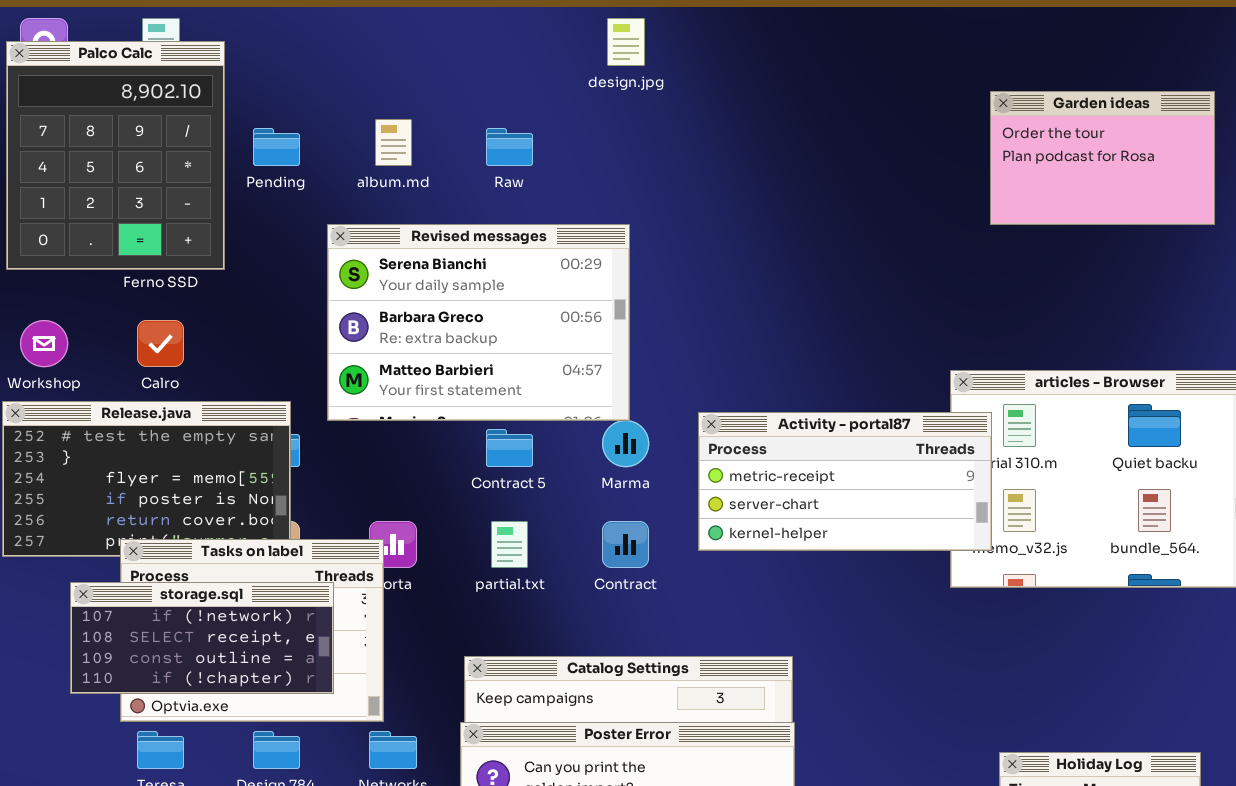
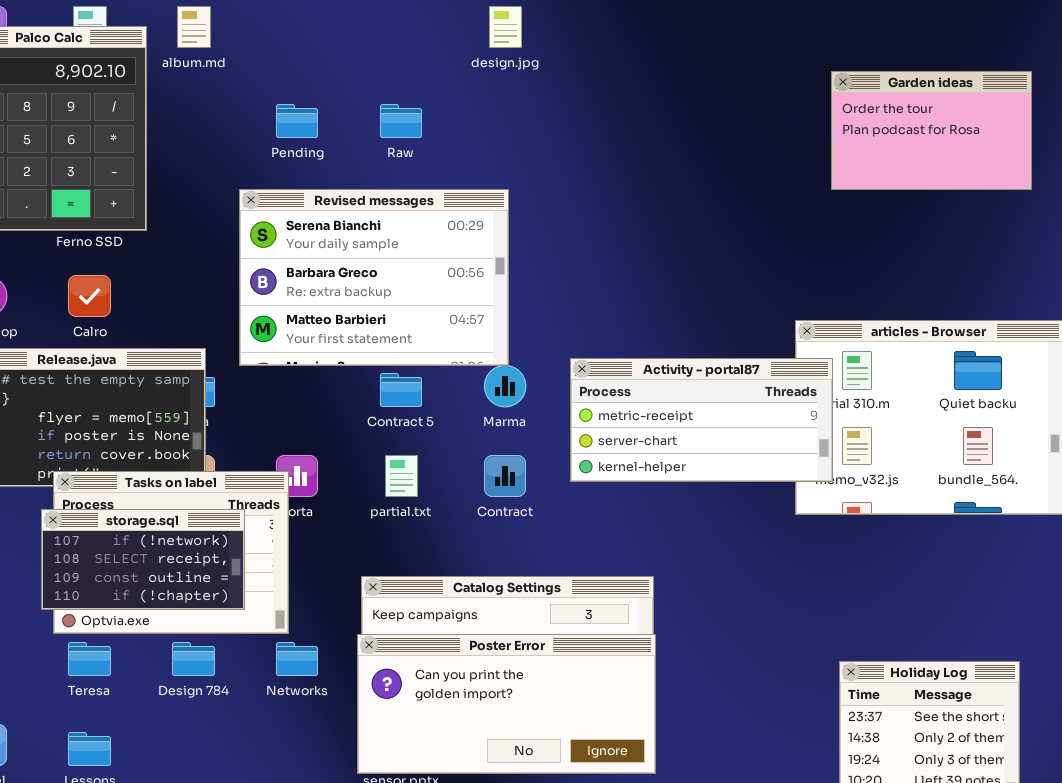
album.md: [375,119,412,166] -> [177,6,211,48], moved
Pending: [253,128,300,166] -> [276,104,318,138], moved
storage.sql: [70,582,334,694] -> [41,509,245,610], resized

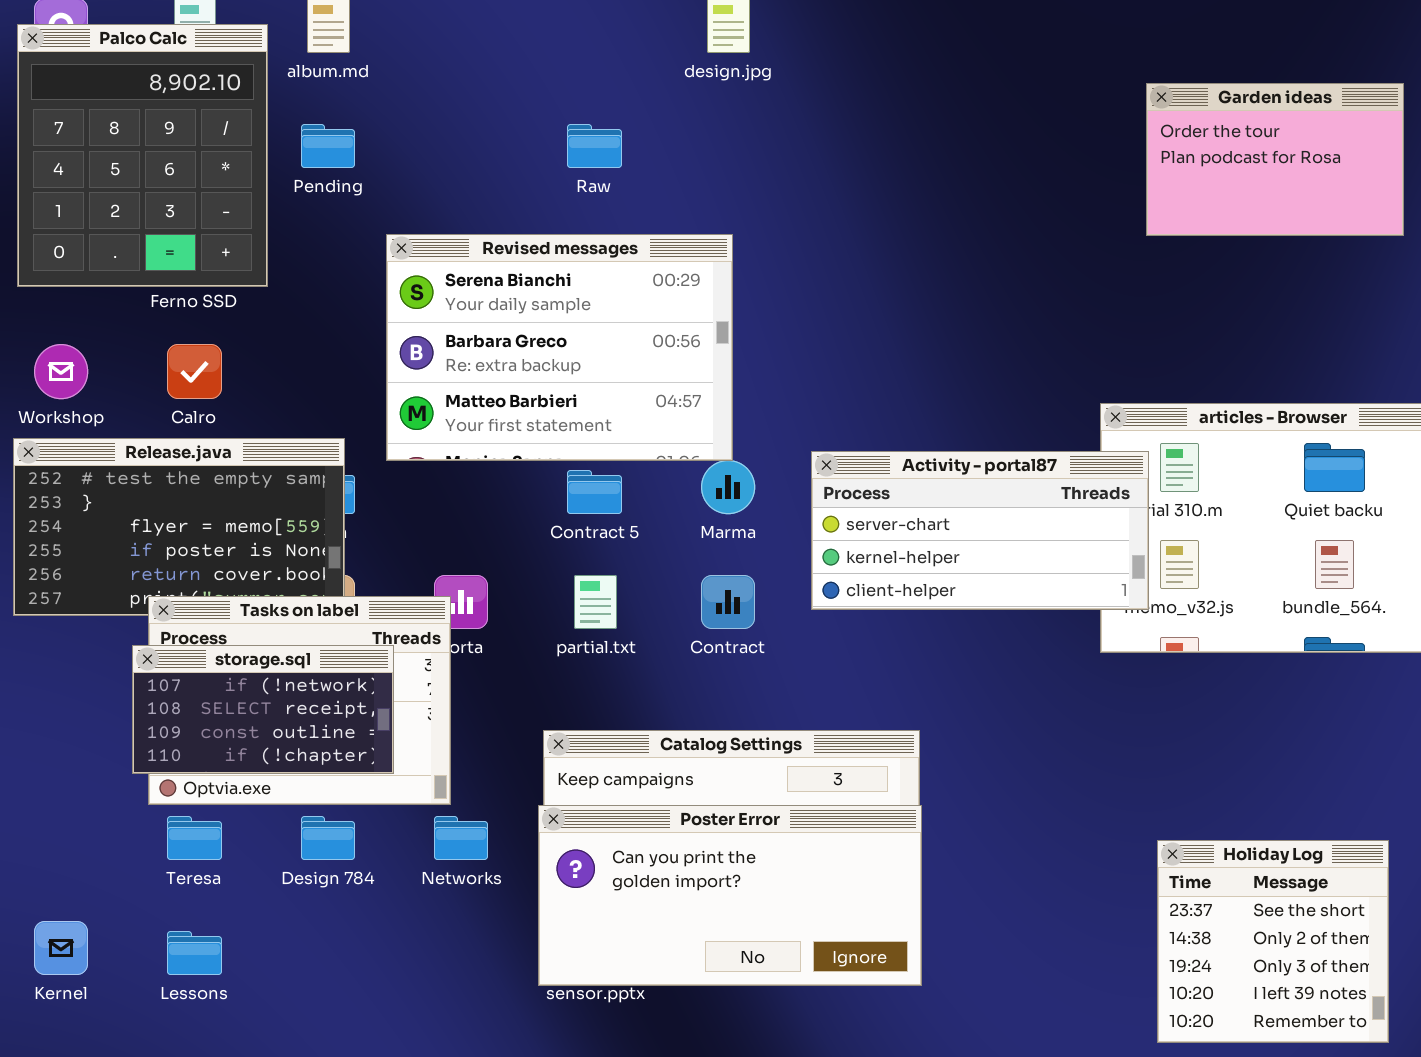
Pending: [276,104,318,138] -> [301,124,355,168], moved
Activity - portal87: [570,358,833,482] -> [811,451,1149,610], scrolled down 1 row

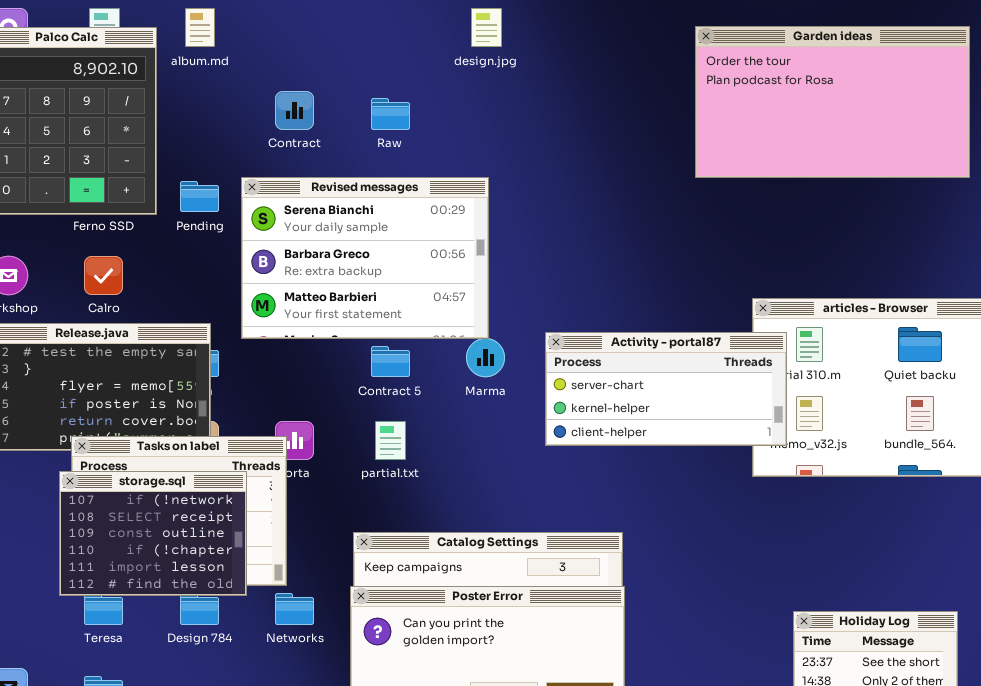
Garden ideas: [1146,83,1404,236] -> [695,26,970,178], resized
Pending: [301,124,355,168] -> [180,181,219,212], moved
Contract: [701,575,755,629] -> [275,91,314,130], moved
storage.sql: [132,645,394,774] -> [59,471,247,596], resized

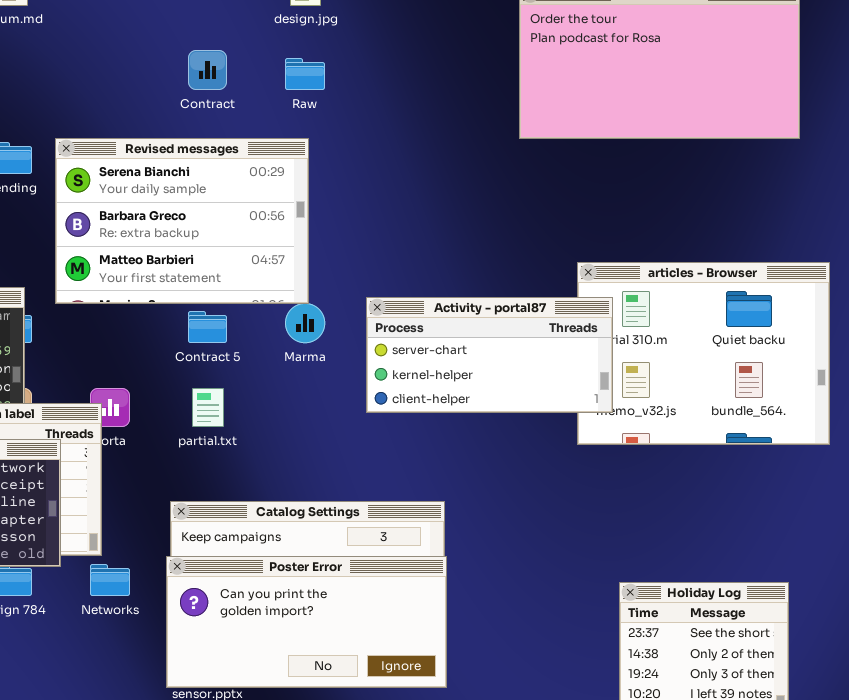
Contract: [275,91,314,130] -> [188,50,227,90], moved
Raw: [371,98,410,130] -> [285,58,325,90], moved

